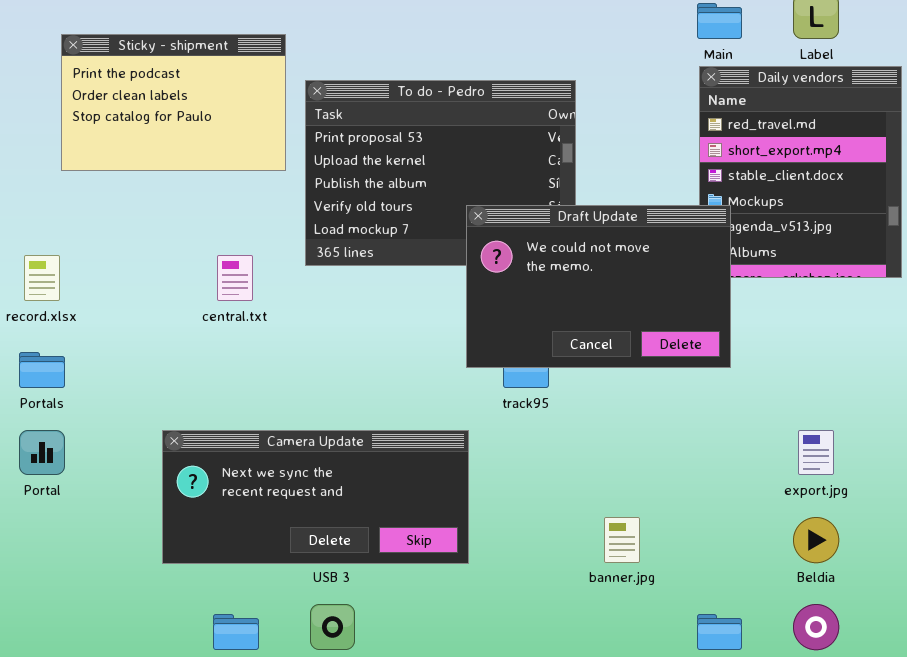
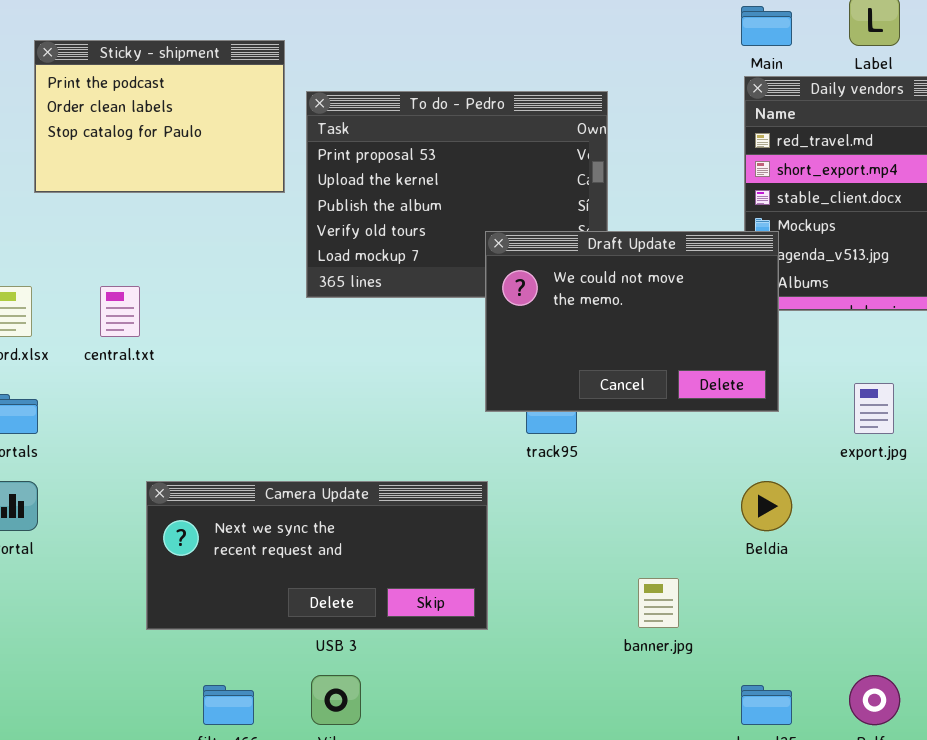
central.txt: [217,255,253,301] -> [100,286,140,337], moved
export.jpg: [798,430,834,475] -> [854,383,894,434], moved
Beldia: [793,517,839,563] -> [741,481,792,531], moved

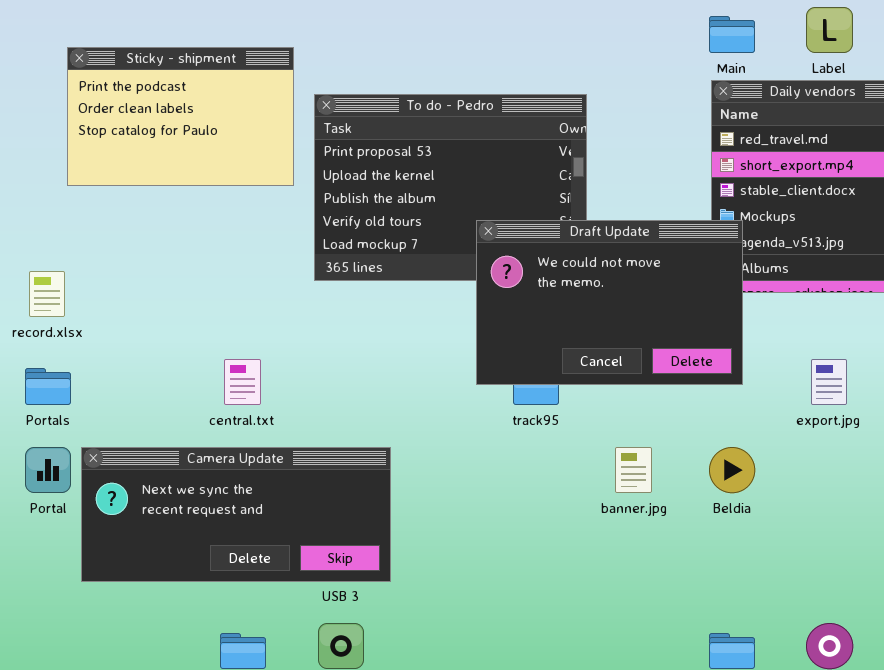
central.txt: [100,286,140,337] -> [224,359,261,405], moved
Camera Update: [146,481,488,630] -> [81,447,391,582], moved
banner.jpg: [638,578,679,628] -> [615,447,652,493], moved

